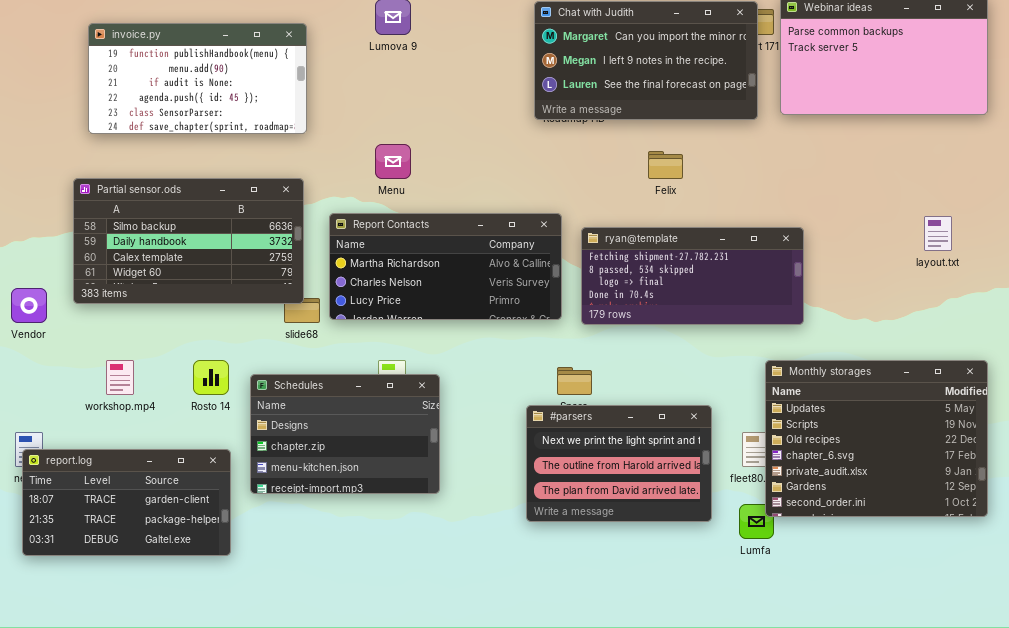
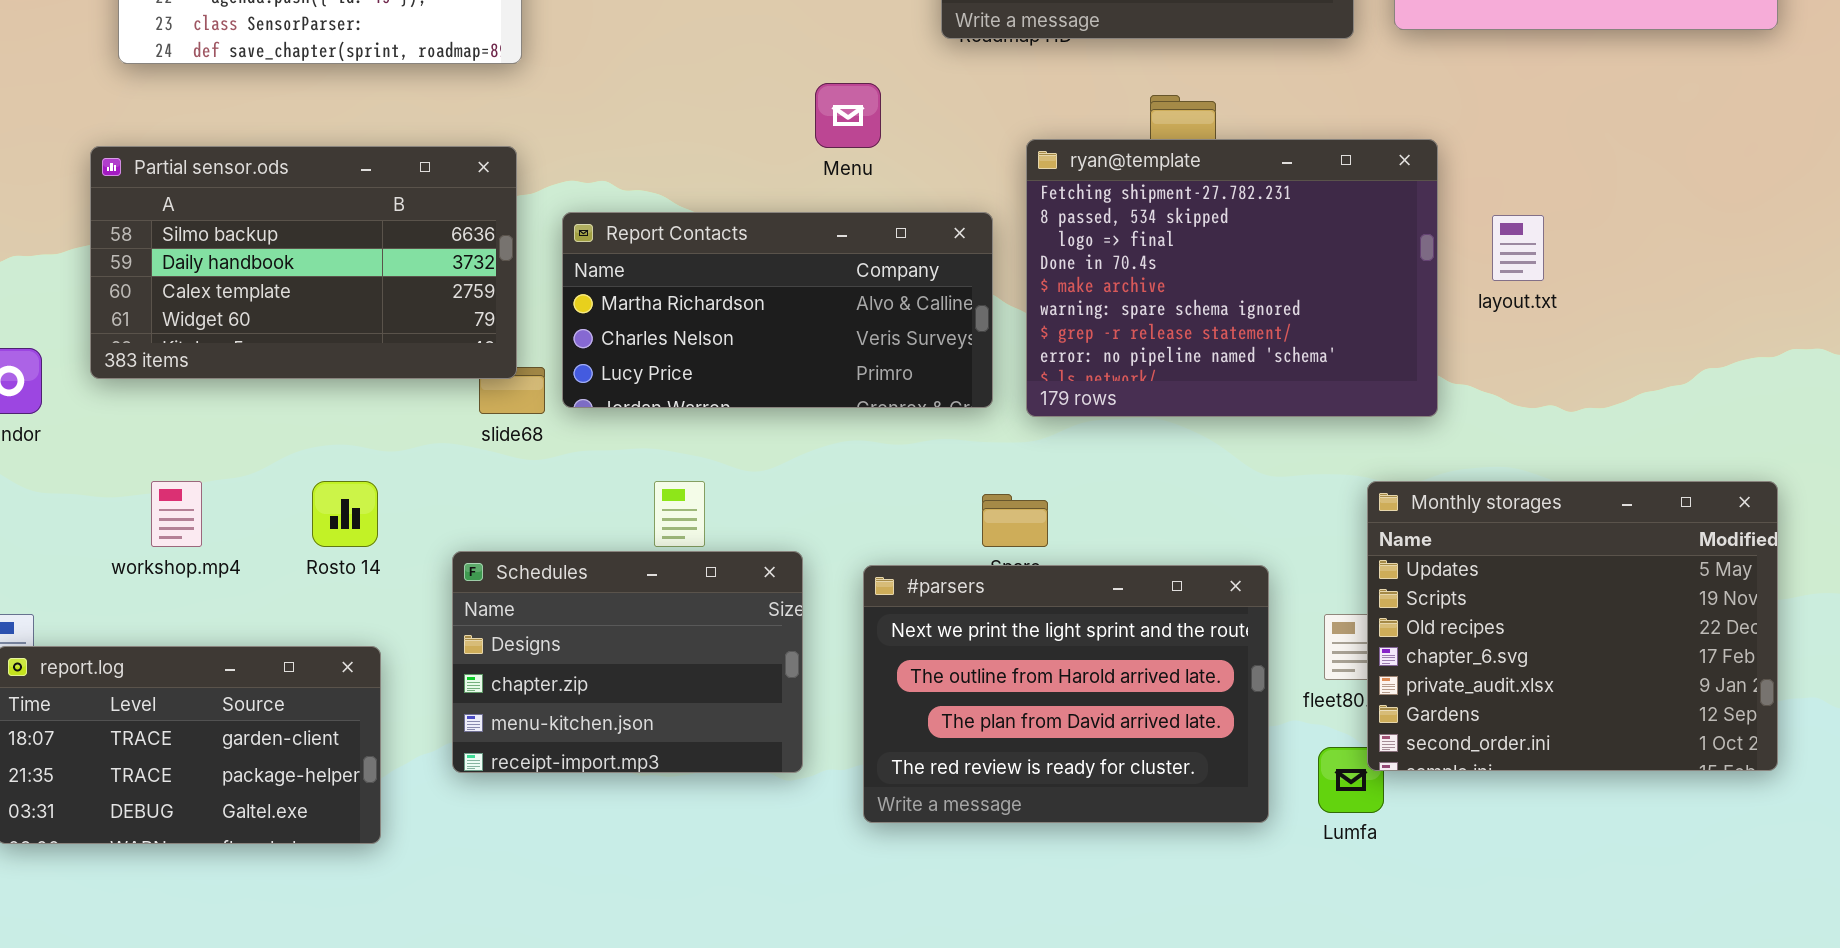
Menu: [375,144,411,179] -> [815,83,881,148], moved
layout.txt: [924,216,952,251] -> [1492,215,1544,281], moved
ryan@template: [581,227,804,325] -> [1026,139,1438,417], resized
Schedules: [250,374,440,494] -> [452,551,803,773], moved
#parsers: [526,405,712,522] -> [863,565,1269,823], resized

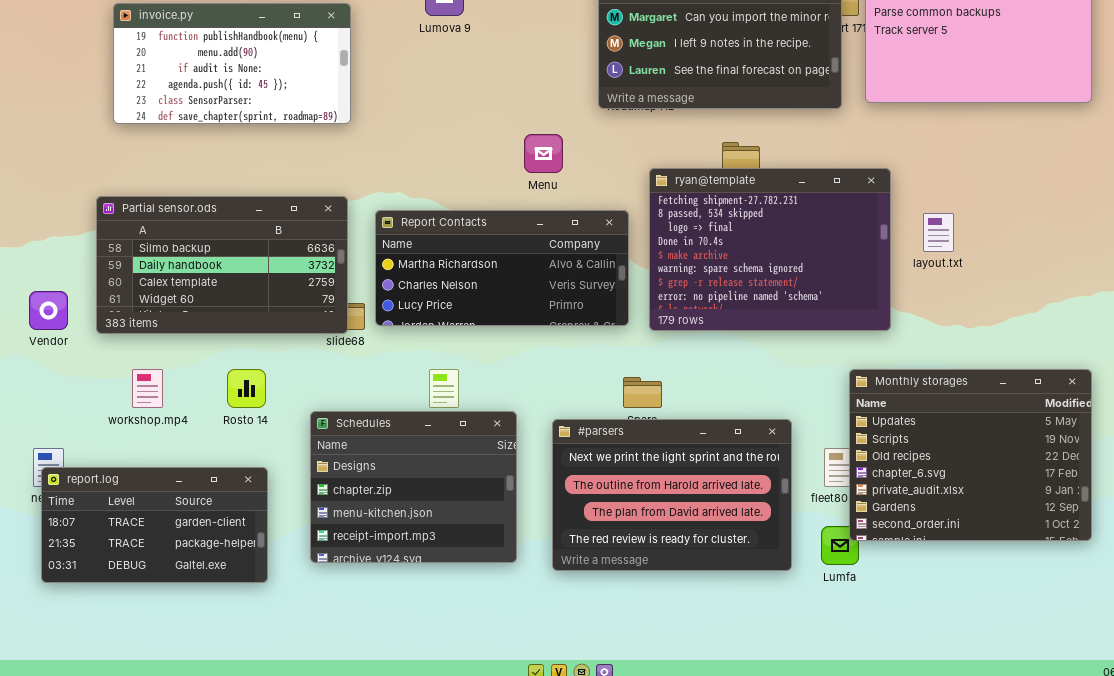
Partial sensor.ods: [90,146,517,379] -> [96,196,348,334], moved
Schedules: [452,551,803,773] -> [310,411,517,563], resized

